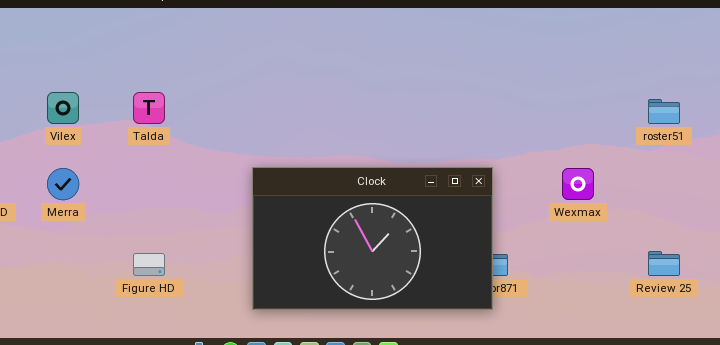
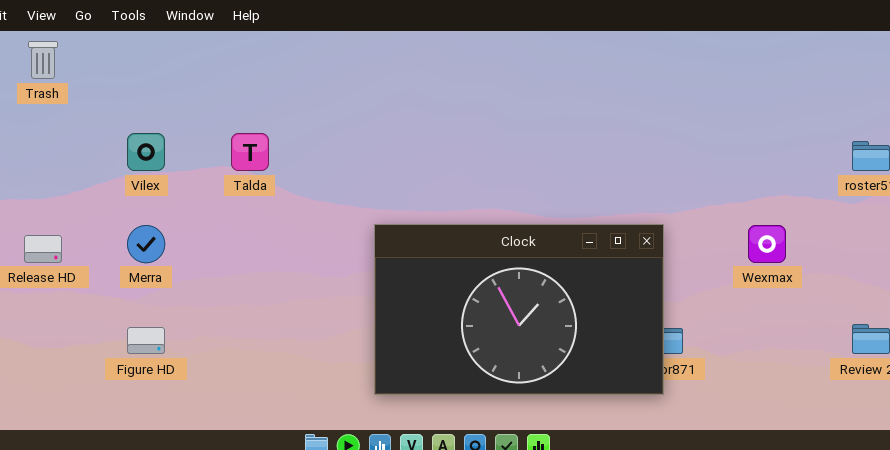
Figure HD: [133,253,165,276] -> [127,327,165,354], moved

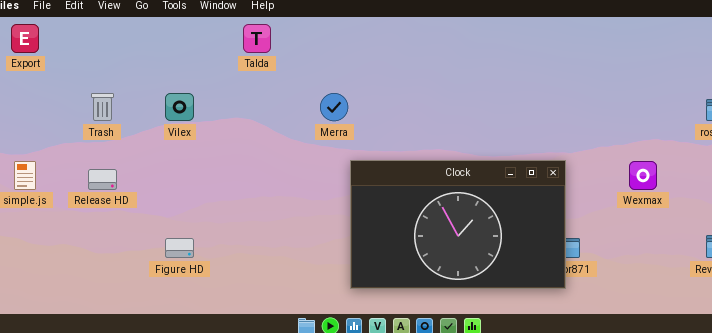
Trash: [28,41,58,79] -> [91,93,114,121], moved
Talda: [231,133,269,171] -> [243,24,271,53], moved
Merra: [127,225,165,263] -> [320,93,348,121], moved

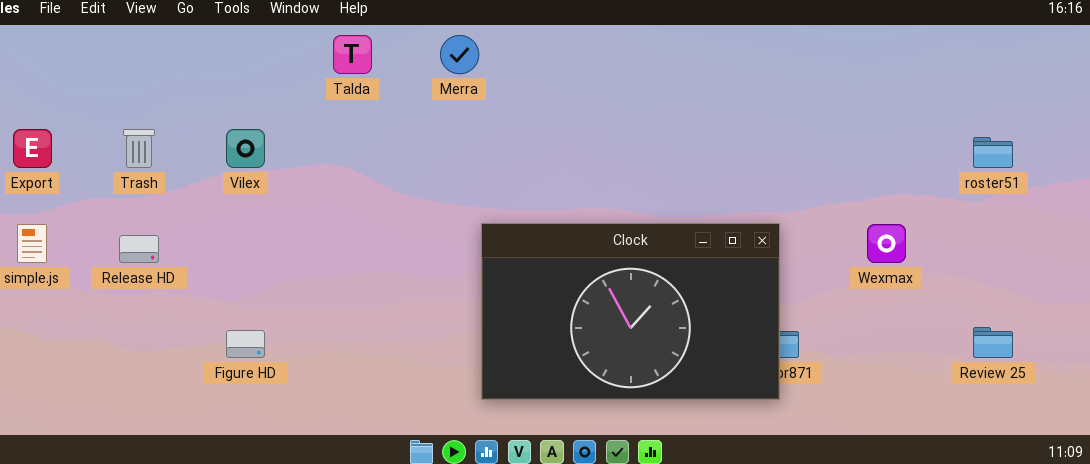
Export: [11,24,39,53] -> [13,129,52,168], moved
Merra: [320,93,348,121] -> [440,35,479,74], moved

